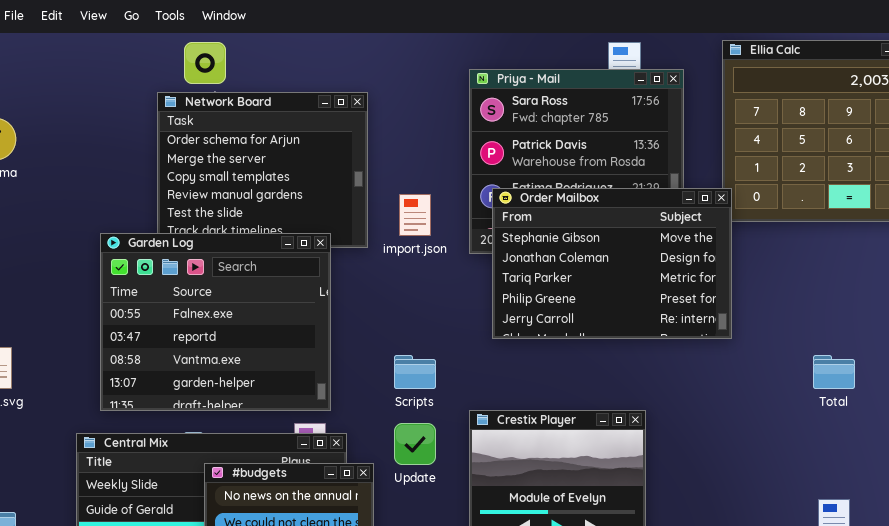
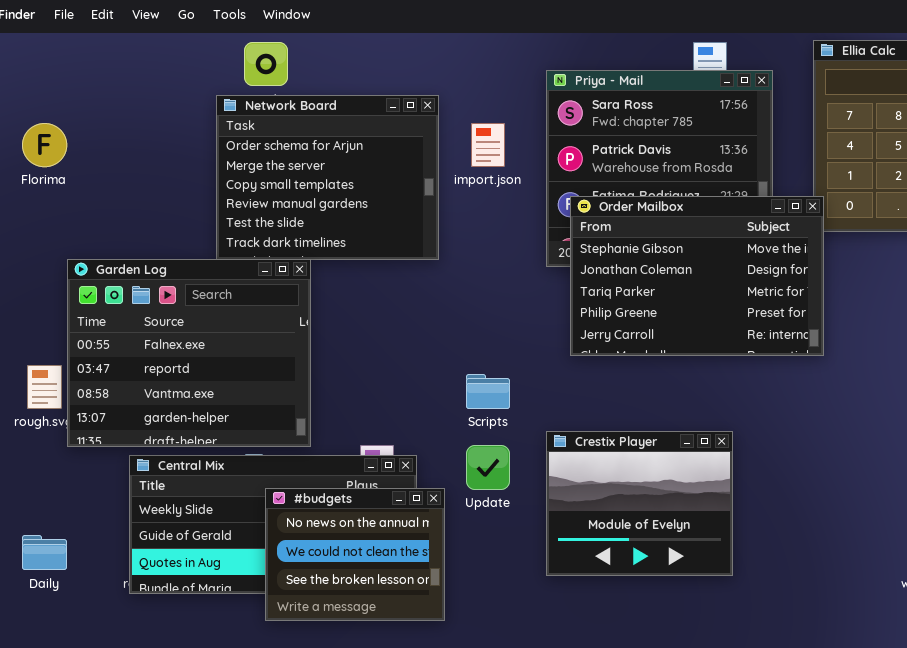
import.json: [399,194,431,236] -> [471,123,505,167], moved
Garden Log: [100,233,331,411] -> [67,259,311,447], moved

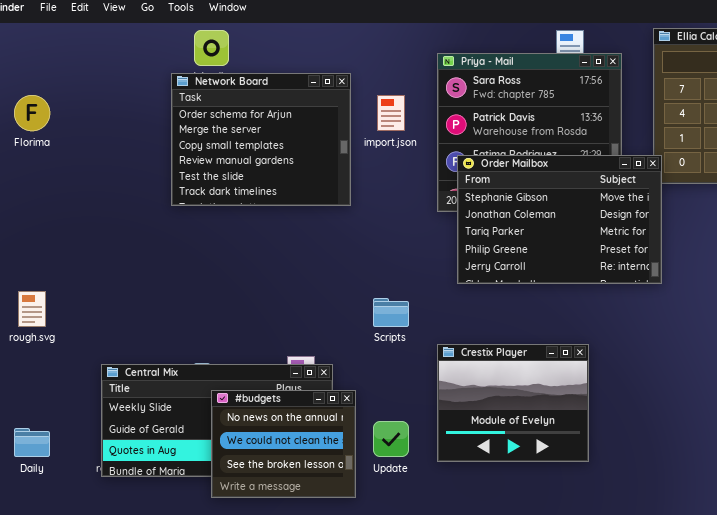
Garden Log: [67,259,311,447] -> none, closed
Update: [466,445,510,490] -> [373,421,409,457], moved

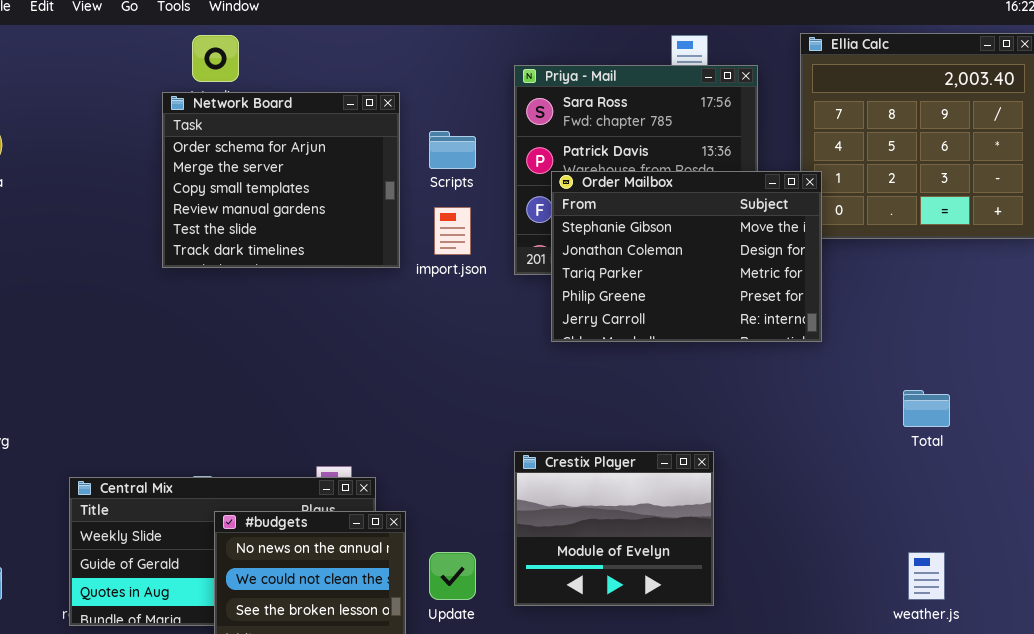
import.json: [377,95,405,131] -> [434,207,471,255], moved
Order Mailbox: [457,155,662,284] -> [551,171,822,342], moved
Scripts: [373,298,409,327] -> [429,131,476,169], moved

